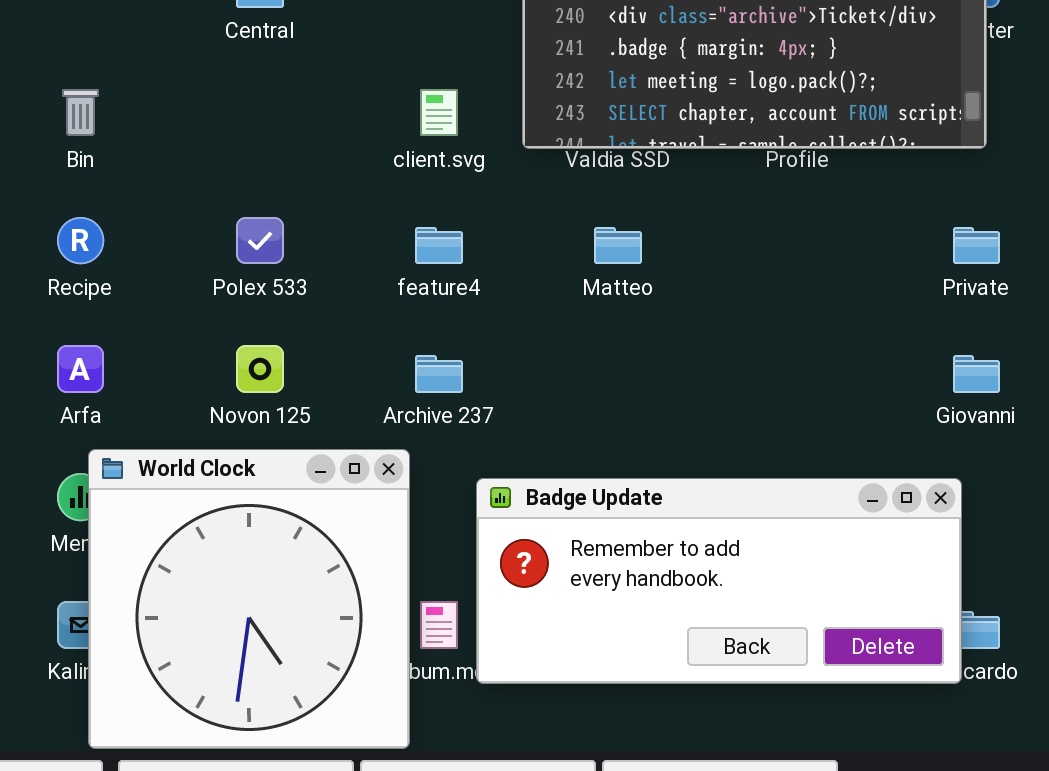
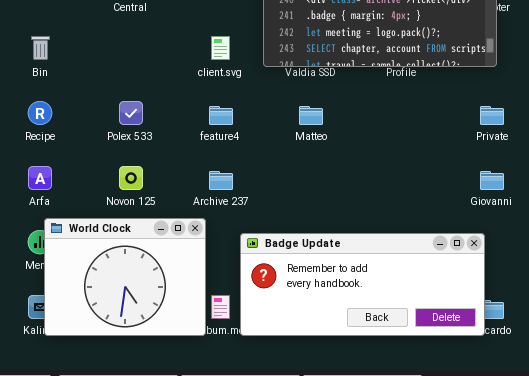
World Clock: [88,449,410,749] -> [44,218,206,336], resized

